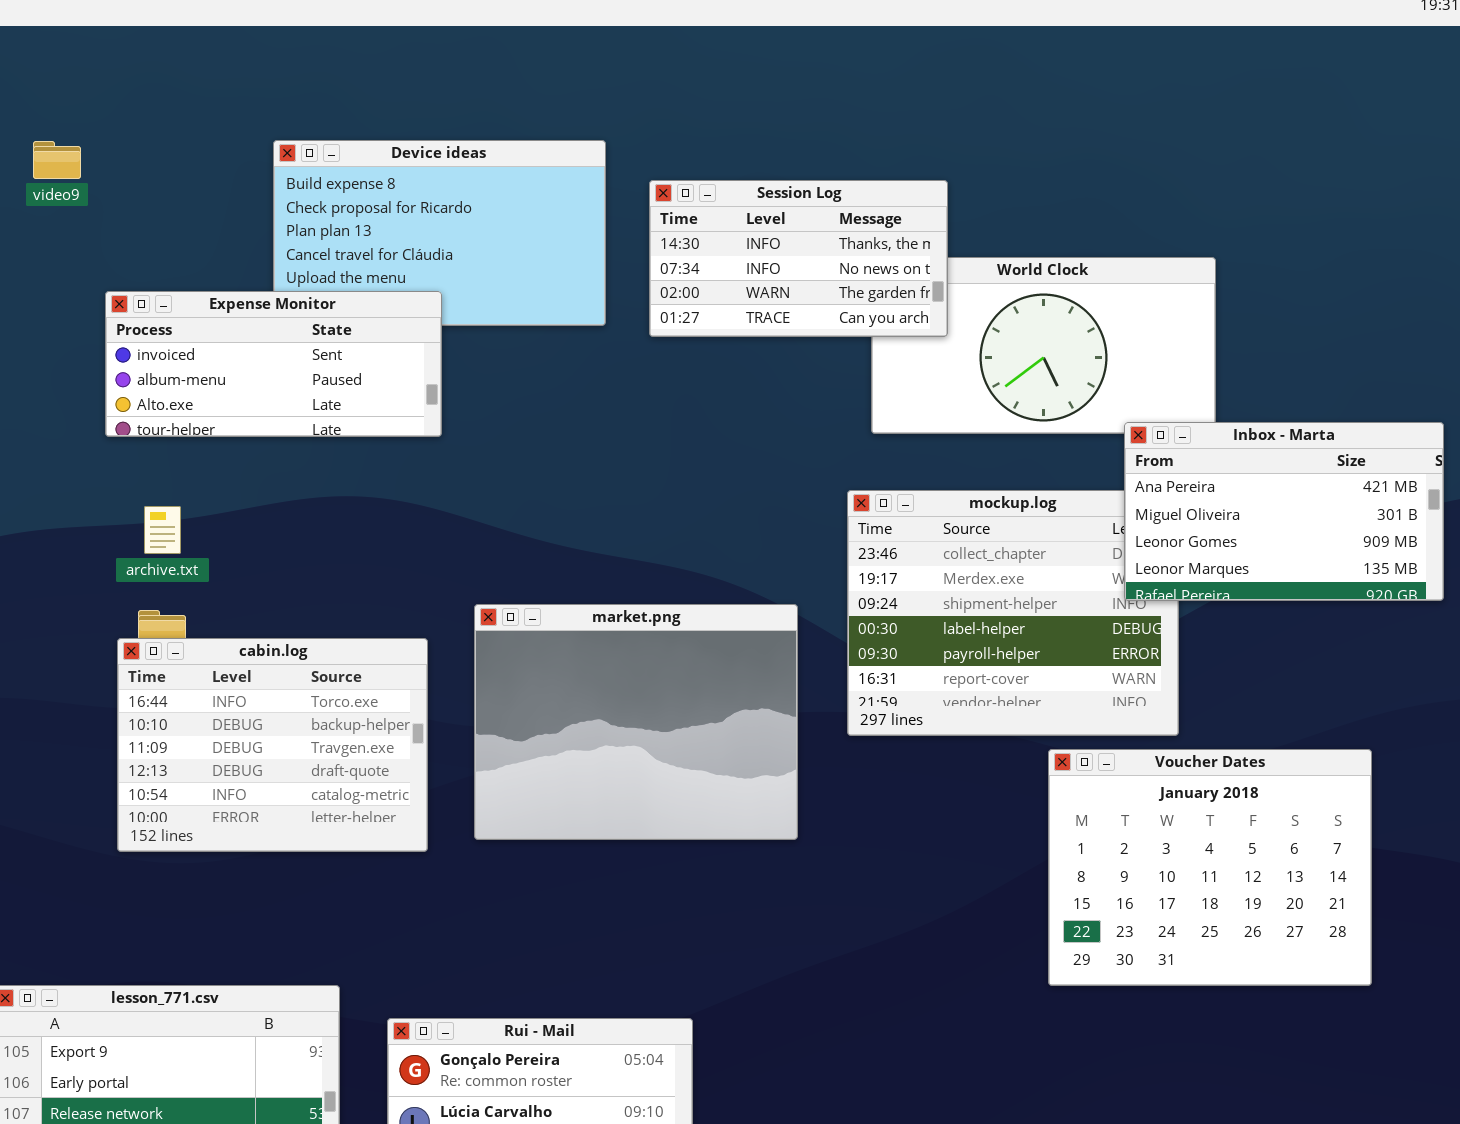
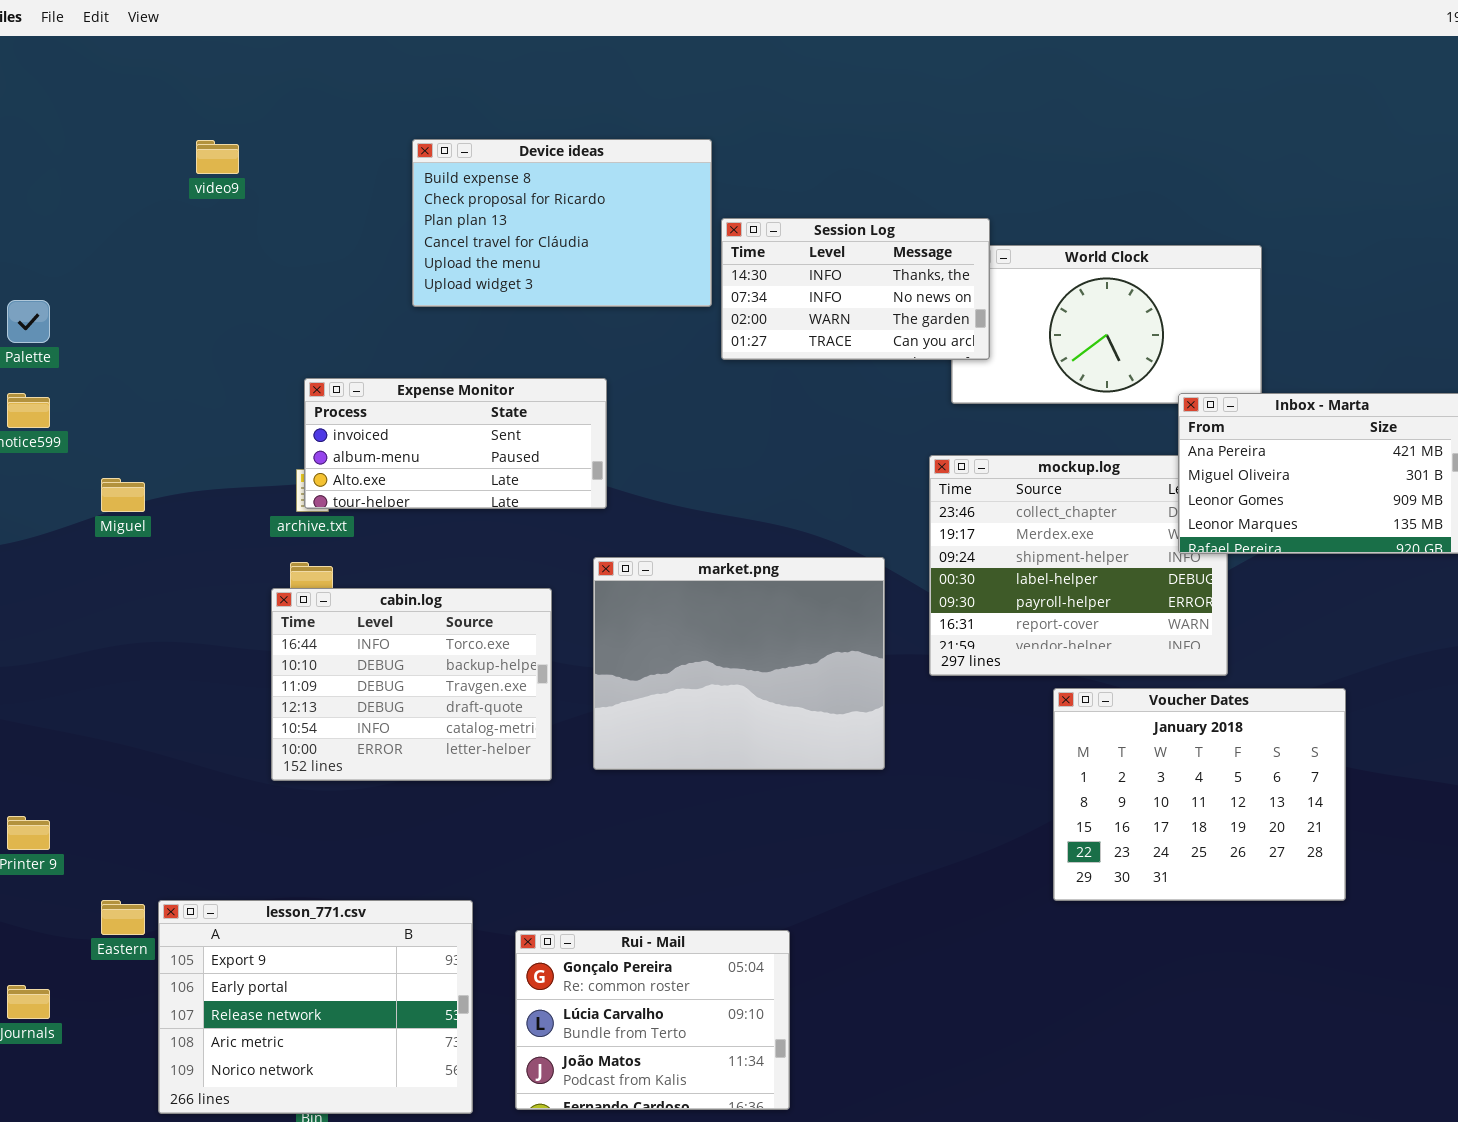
Session Log: [649,180,948,337] -> [721,218,990,360], moved
Expense Monitor: [105,291,442,437] -> [304,378,607,509], moved
Voucher Dates: [1048,749,1372,986] -> [1053,688,1346,901], moved

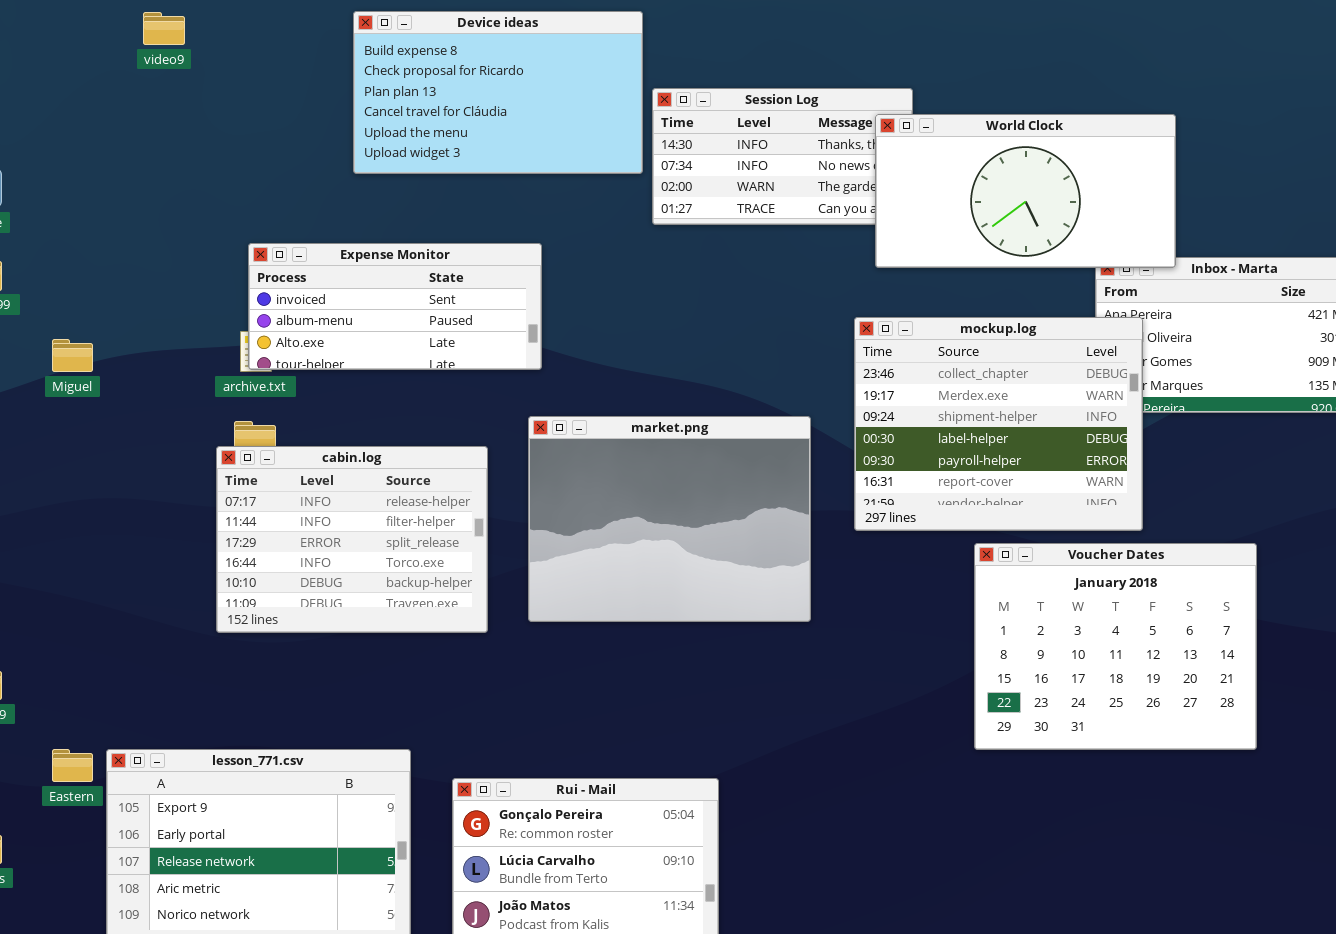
World Clock: [951,245,1262,404] -> [875,114,1176,268], raised
mockup.log: [929,455,1228,676] -> [854,317,1143,531], raised
cabin.log: [271,588,552,781] -> [216,446,488,633], scrolled up 3 rows

